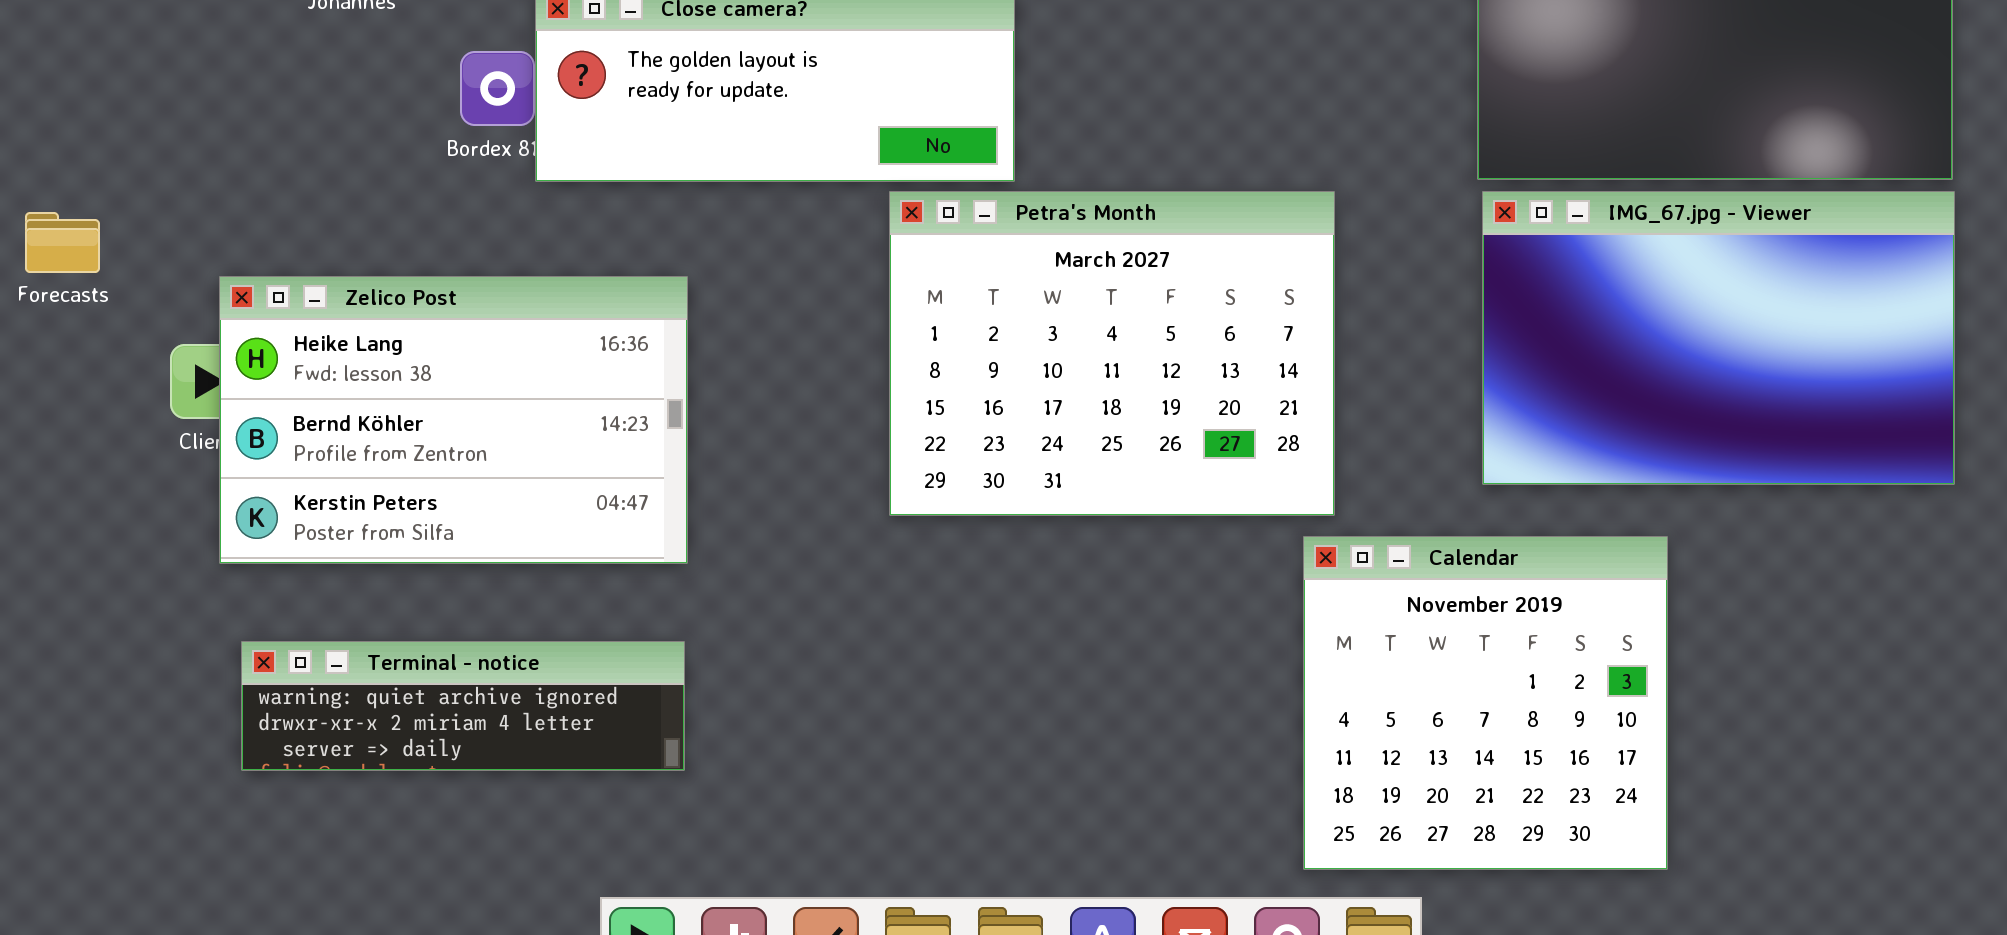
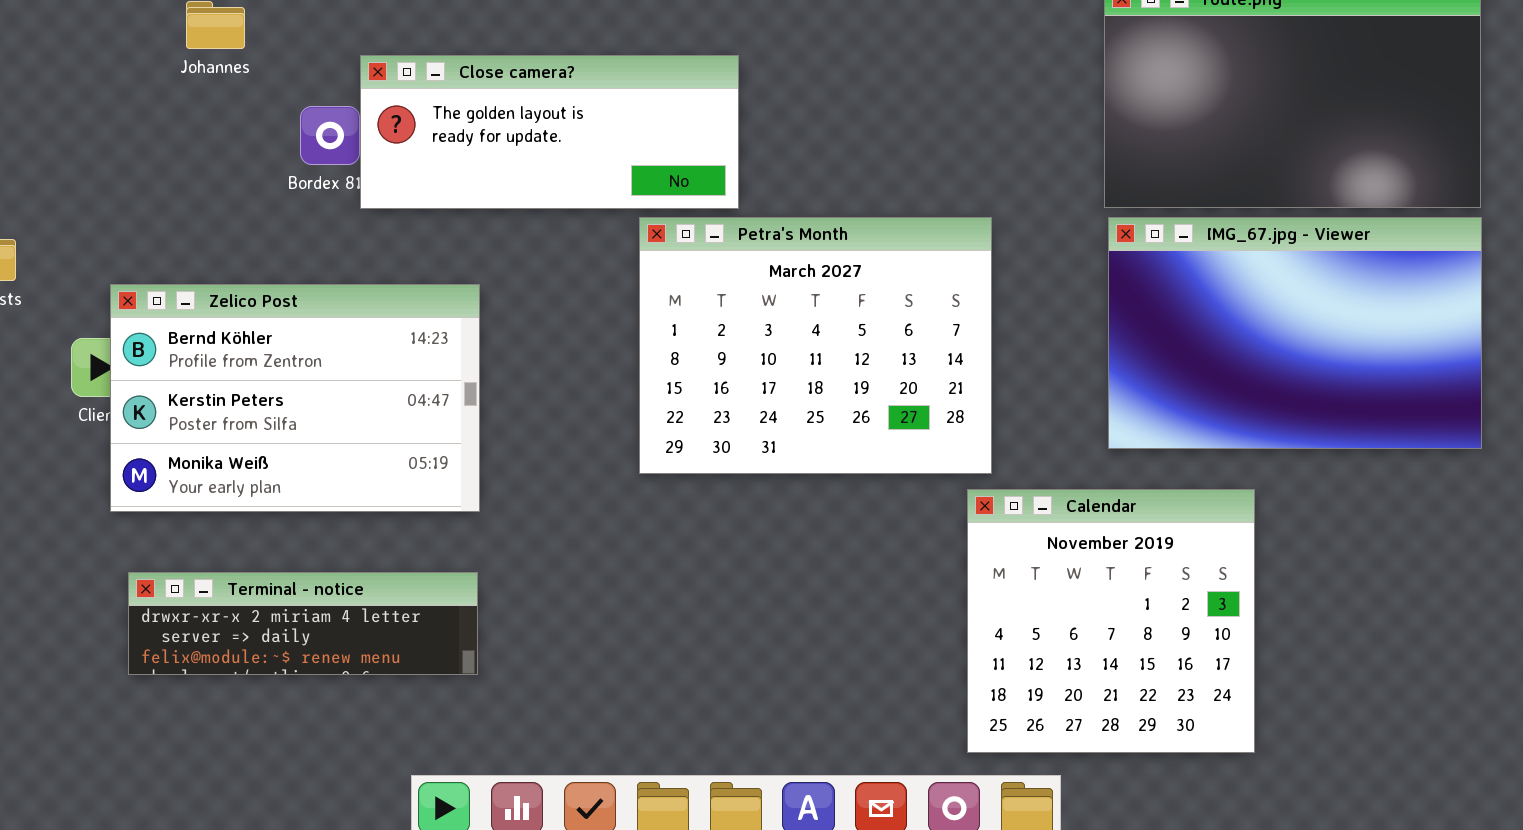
Zelico Post: [219,276,688,564] -> [110,284,480,512], scrolled down 1 row
Terminal - notice: [241,641,685,771] -> [128,572,478,675], scrolled down 1 row

